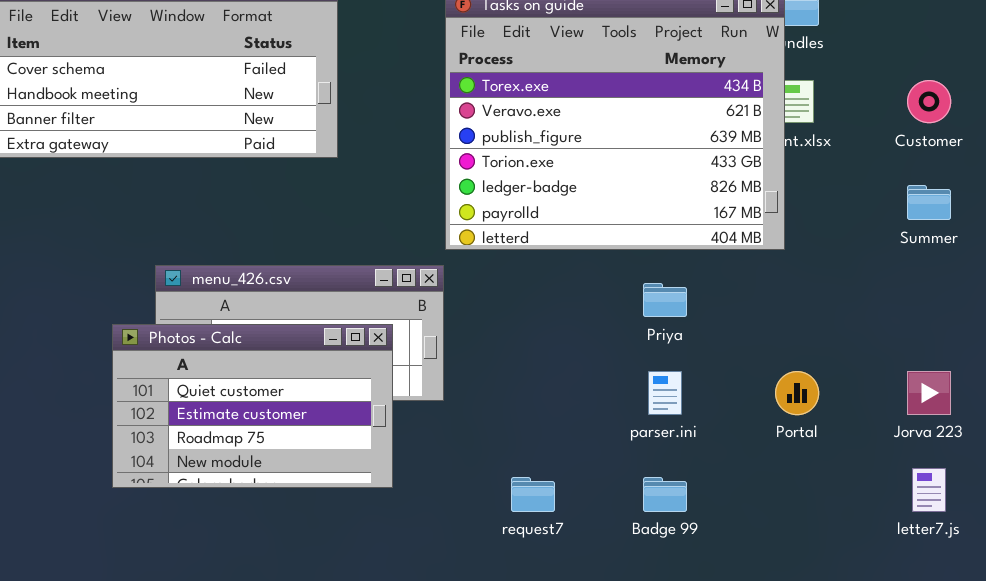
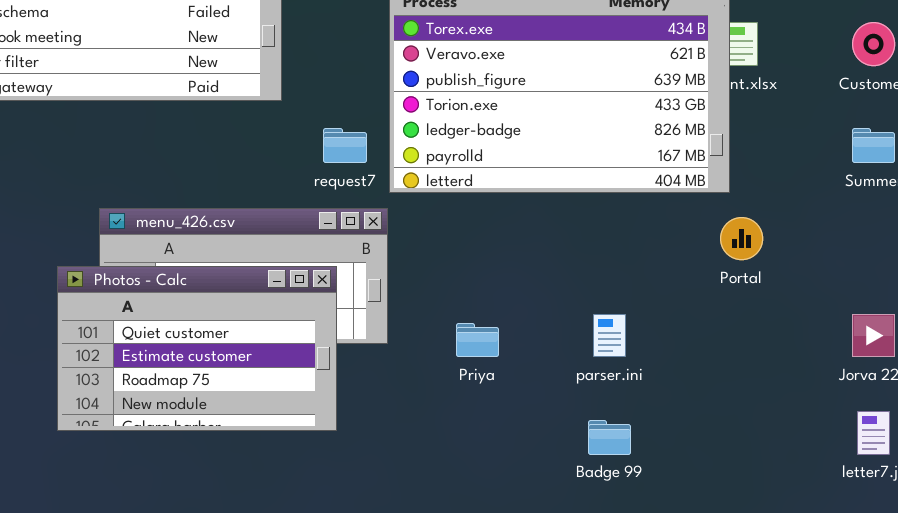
Priya: [643,283,687,317] -> [456,323,499,357], moved
Portal: [775,371,819,415] -> [720,217,763,260], moved
request7: [511,477,555,512] -> [323,128,367,163], moved

